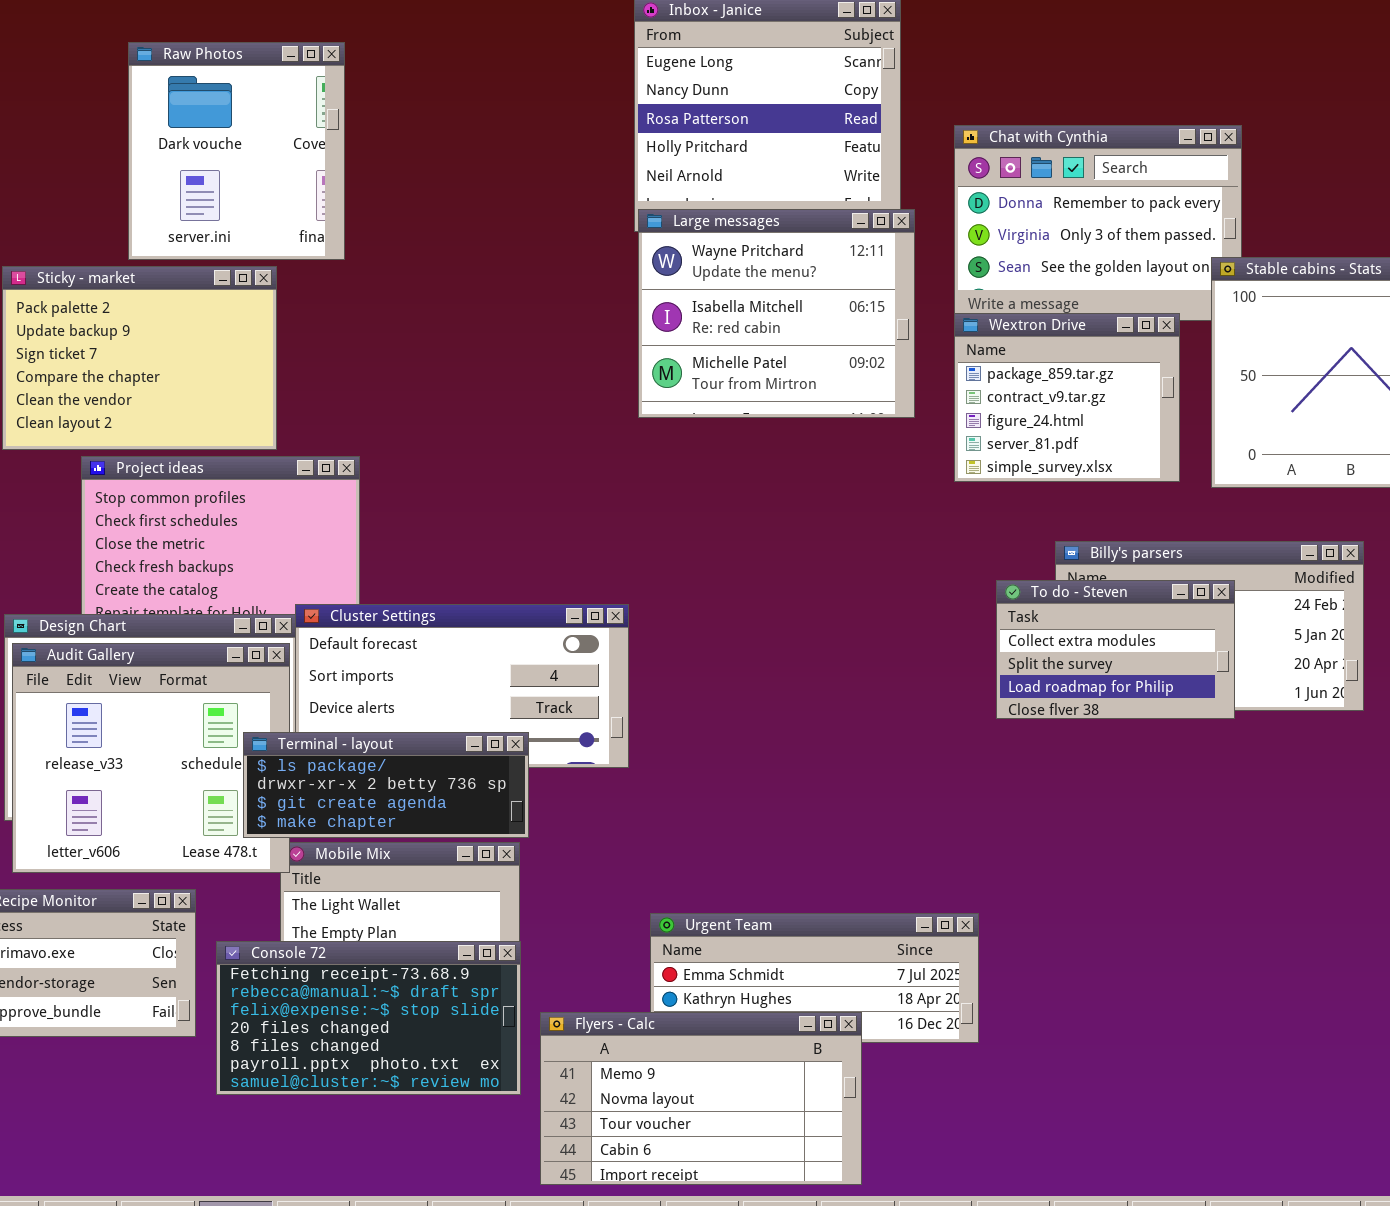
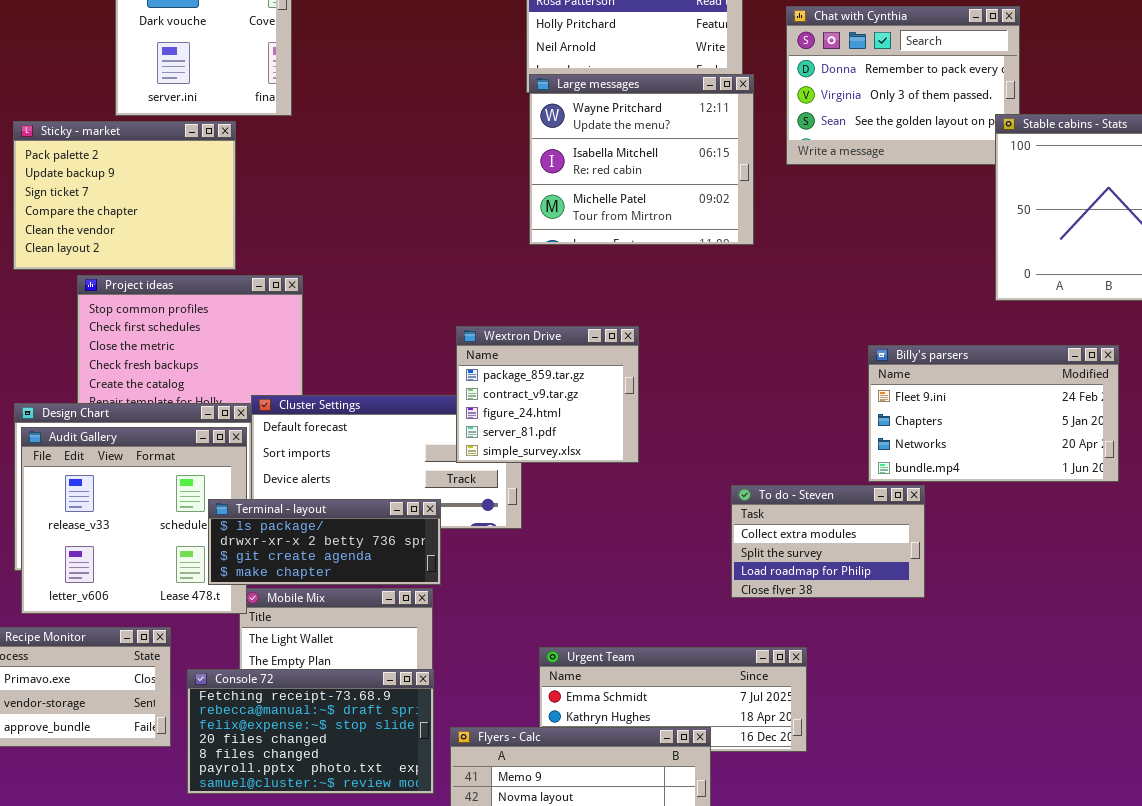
Wextron Drive: [954,313,1180,482] -> [456,326,639,463], moved
To do - Steven: [996,580,1235,719] -> [731,485,925,598], moved

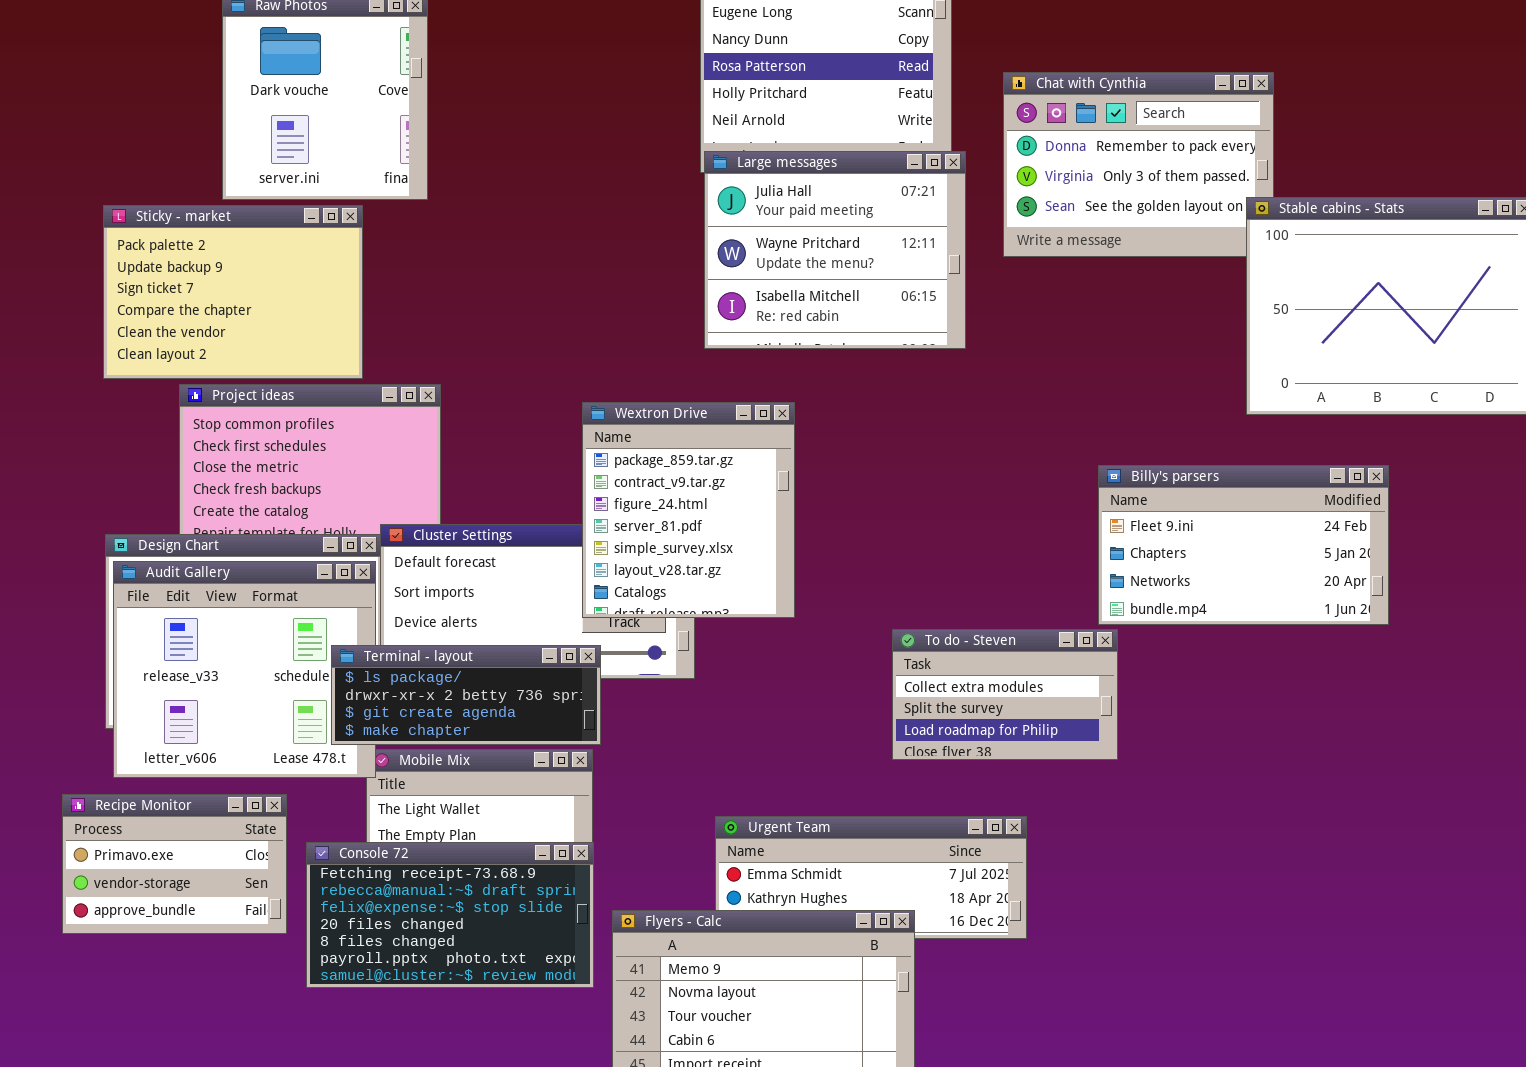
Large messages: [529,74,754,245] -> [704,151,966,349], scrolled up 1 row
Wextron Drive: [456,326,639,463] -> [582,402,795,618], moved, resized
To do - Steven: [731,485,925,598] -> [892,629,1118,760], moved

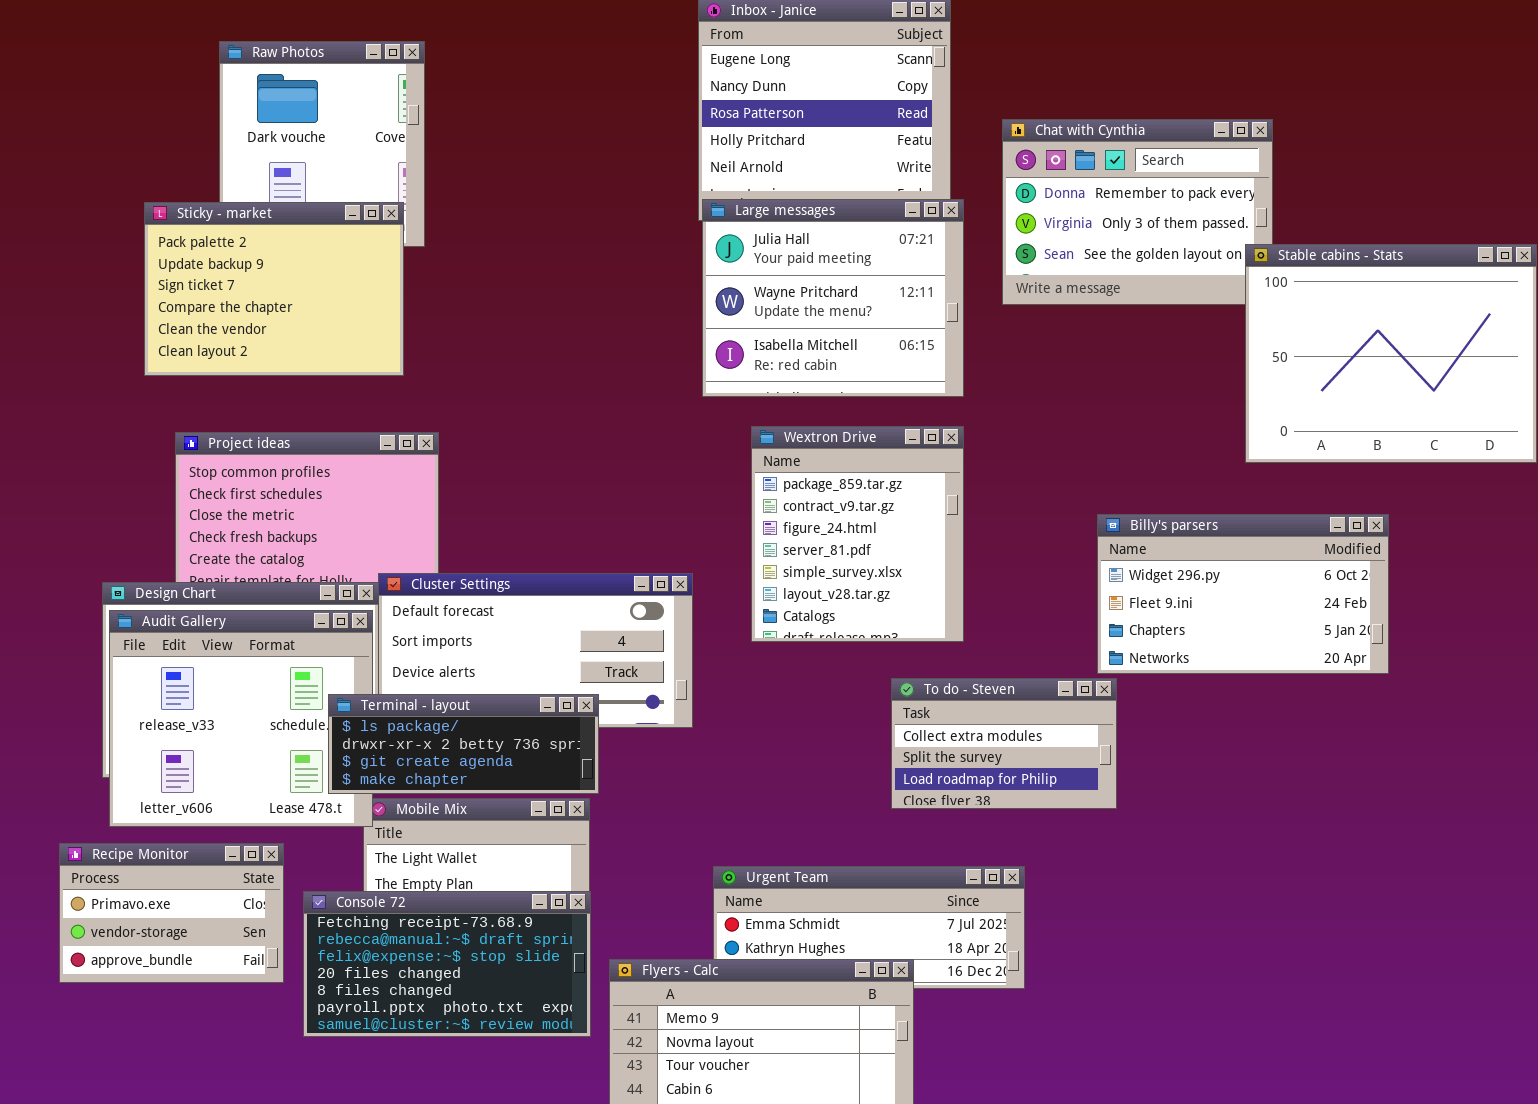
Sticky - market: [103,205,363,379] -> [144,202,404,376], moved
Wextron Drive: [582,402,795,618] -> [751,426,964,642], moved
Billy's parsers: [1098,465,1389,625] -> [1097,514,1389,674], scrolled up 1 row

